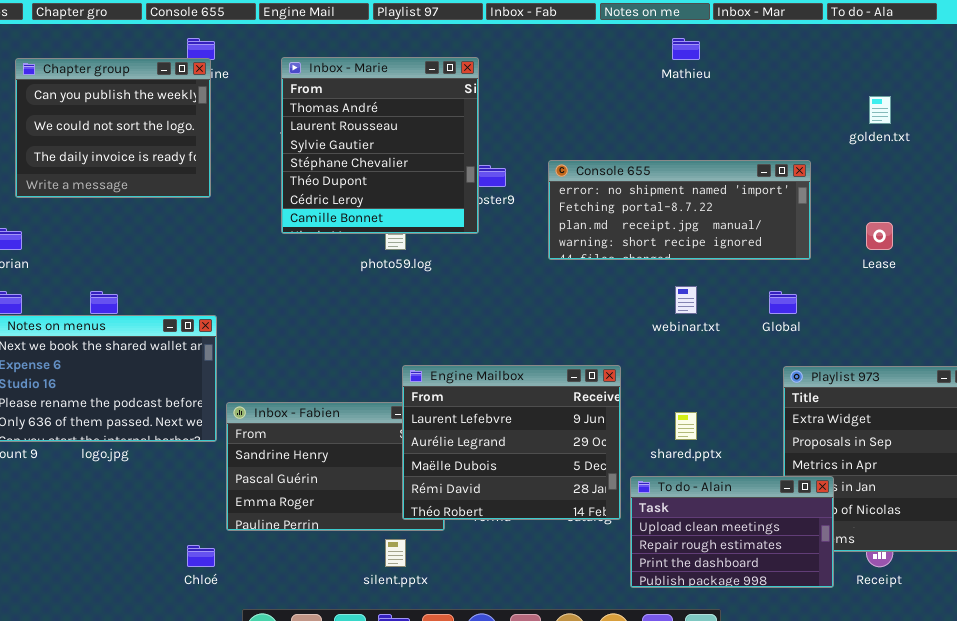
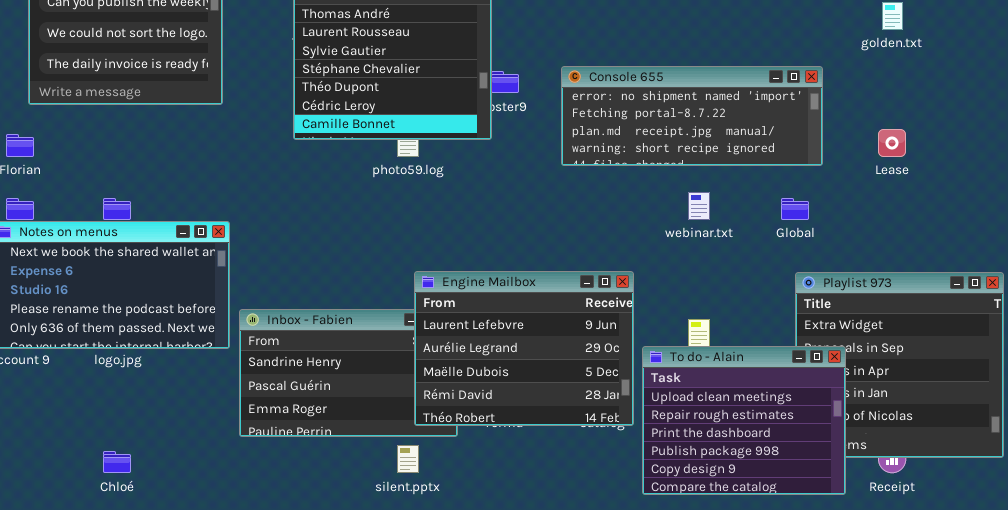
To do - Alain: [630,476,834,588] -> [642,346,846,495], resized
Chloé: [187,545,215,567] -> [103,451,131,473], moved

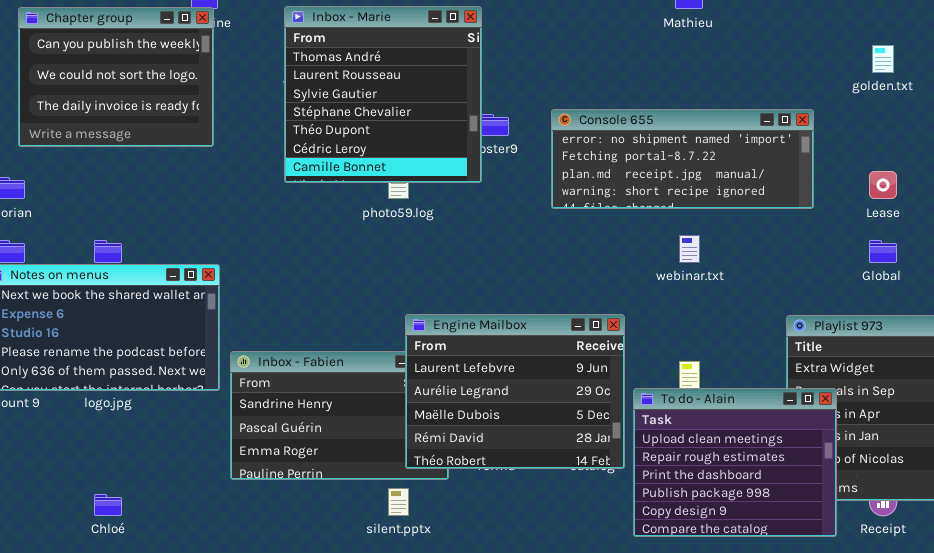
Global: [781,198,809,220] -> [869,240,897,263], moved

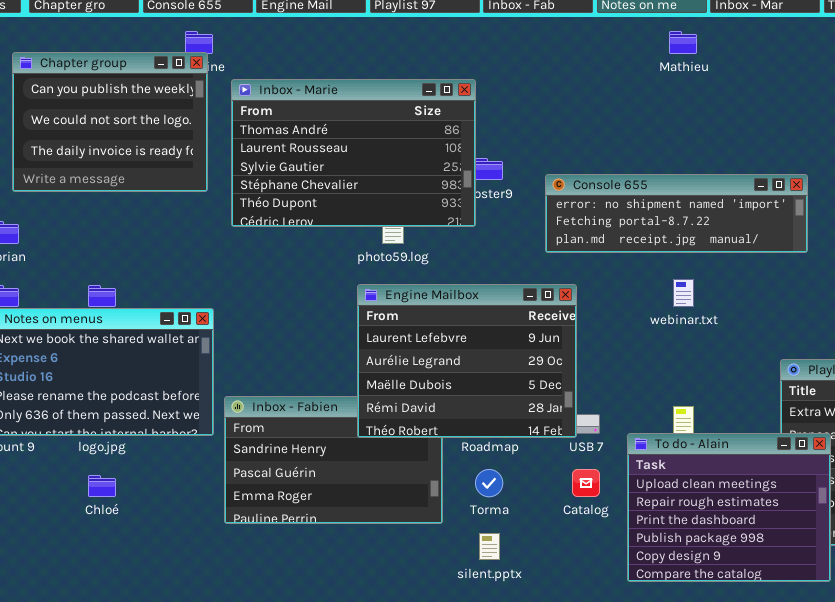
Inbox - Marie: [284,6,482,183] -> [231,79,476,227], resized
Console 655: [551,109,814,209] -> [545,174,808,253], resized
Engine Mailbox: [405,314,625,469] -> [357,284,577,438], moved
silent.pptx: [388,488,409,516] -> [479,533,500,560], moved
Chloé: [94,494,122,516] -> [88,475,116,497], moved

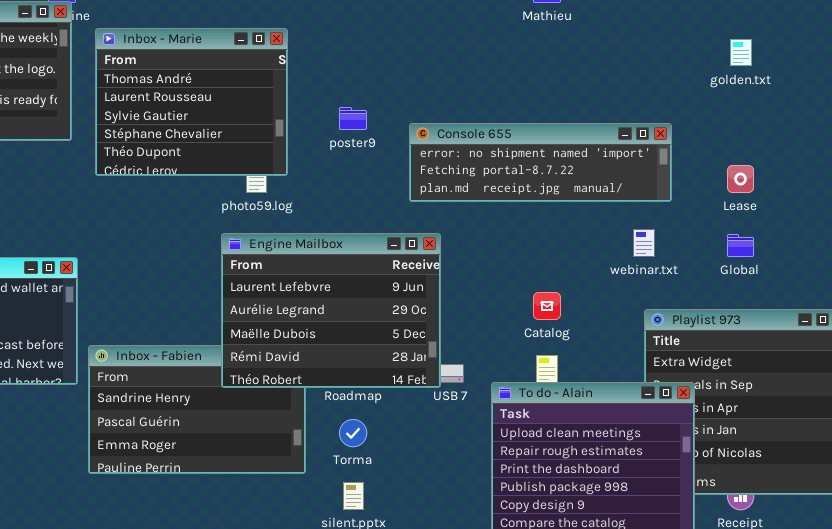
Inbox - Marie: [231,79,476,227] -> [95,28,288,176], resized
webinar.txt: [673,279,694,307] -> [633,229,655,257], moved
Catalog: [572,469,600,497] -> [533,292,561,320], moved

